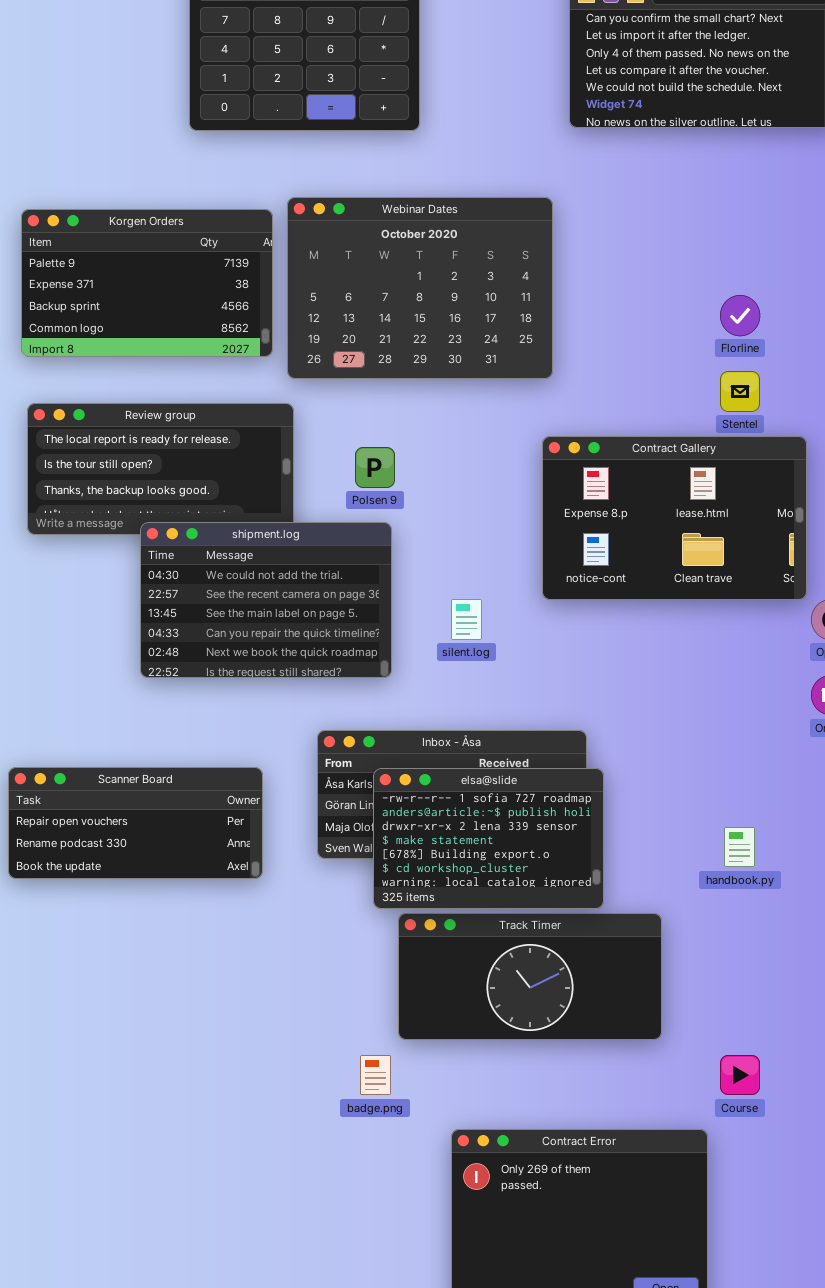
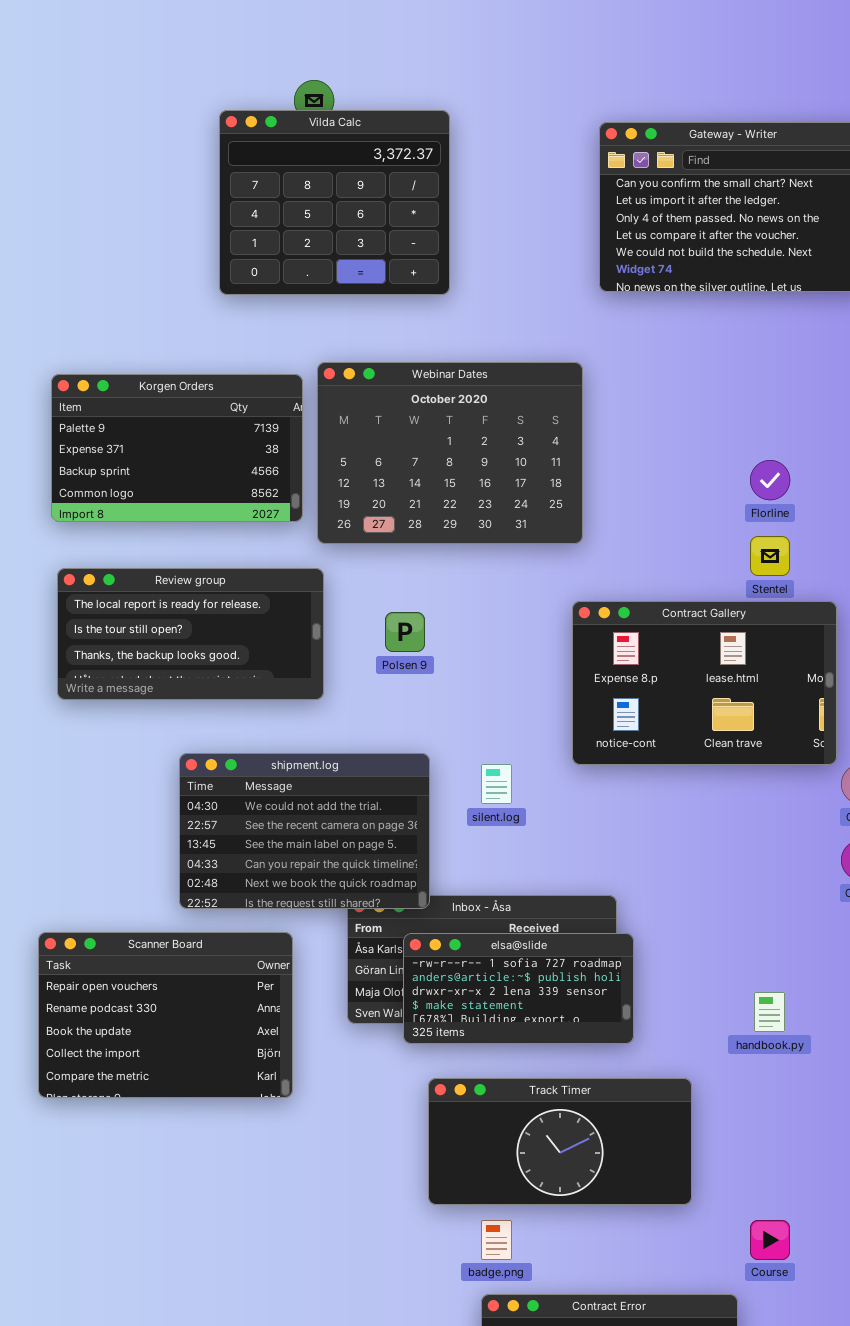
shipment.log: [140,522,392,678] -> [179,753,430,909], moved
Scanner Board: [8,767,263,879] -> [38,932,293,1098], resized
elsa@slide: [373,768,604,909] -> [403,933,634,1044], resized
badge.png: [360,1055,391,1095] -> [481,1220,512,1260], moved

